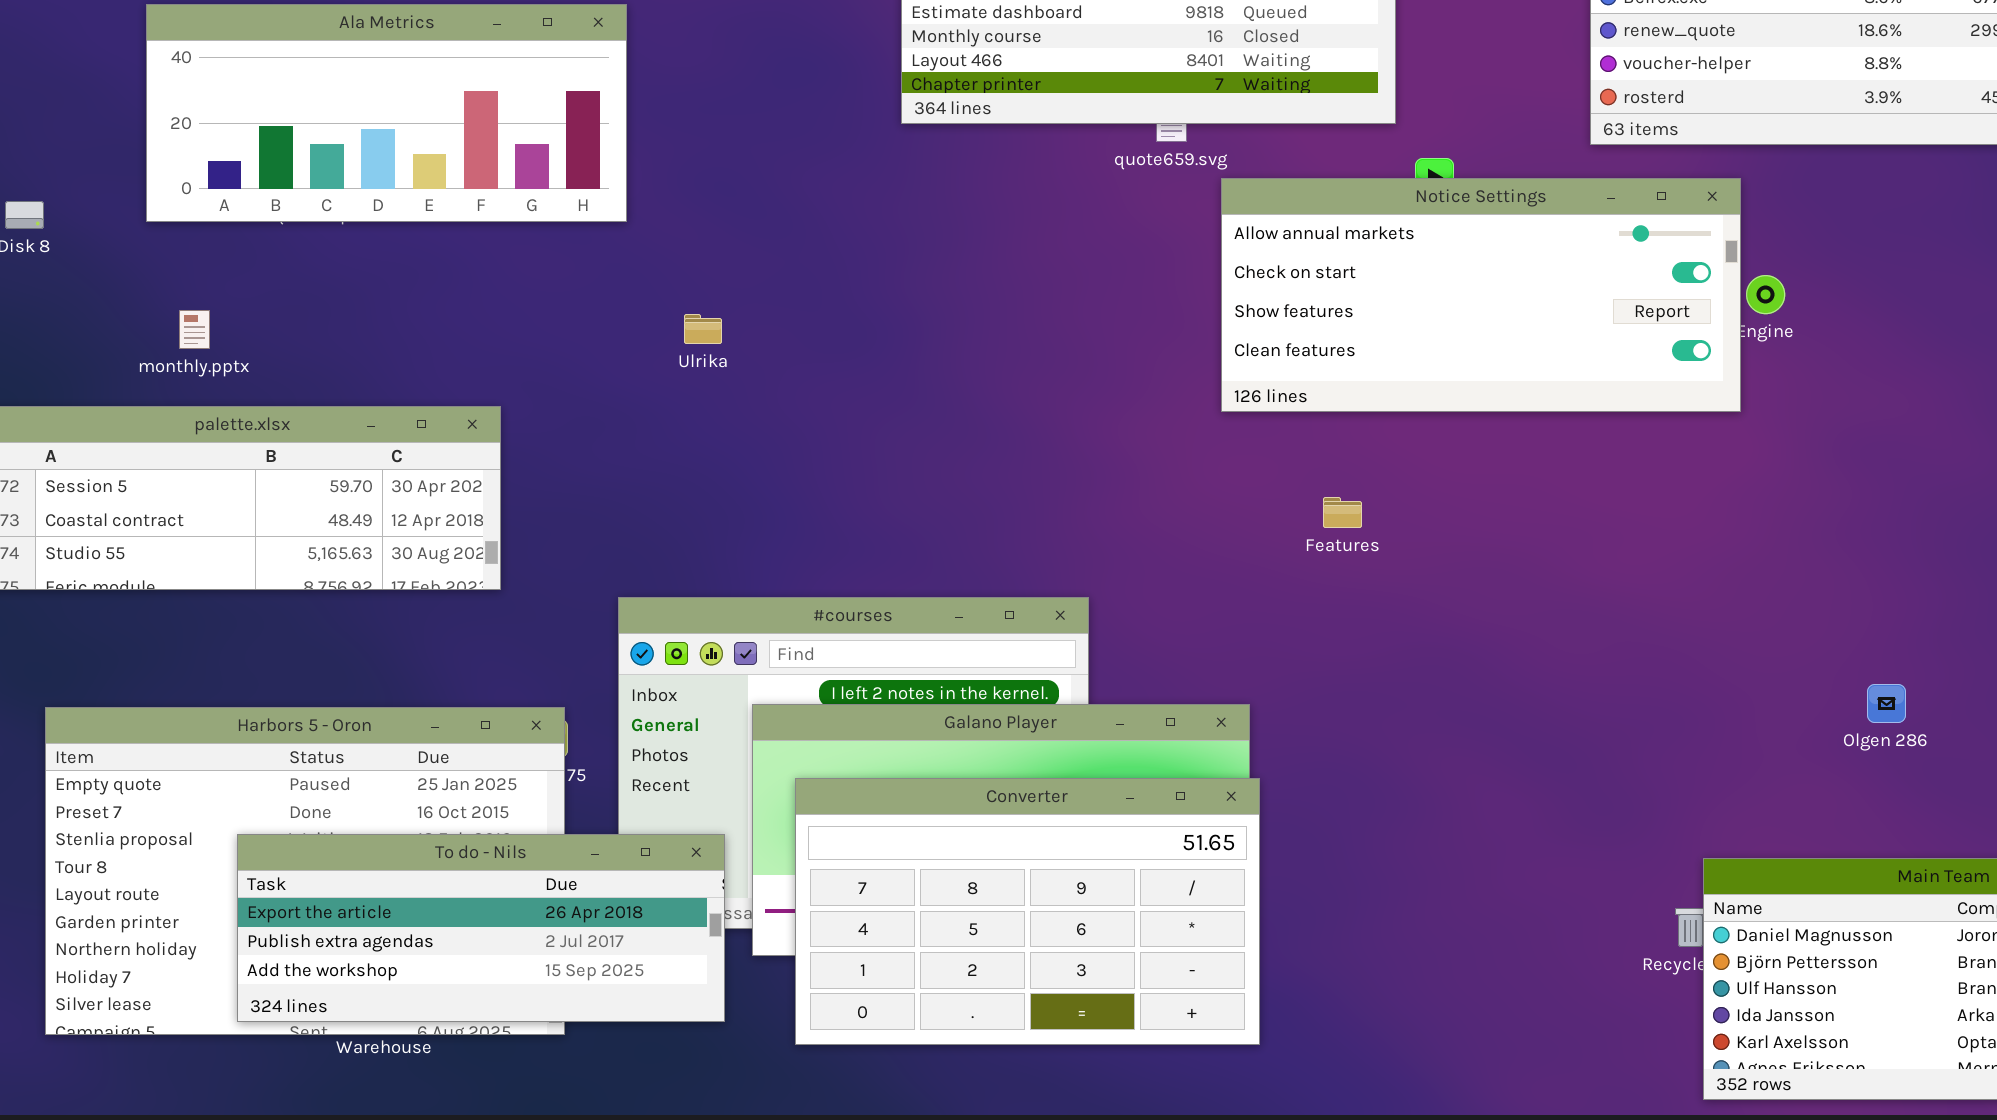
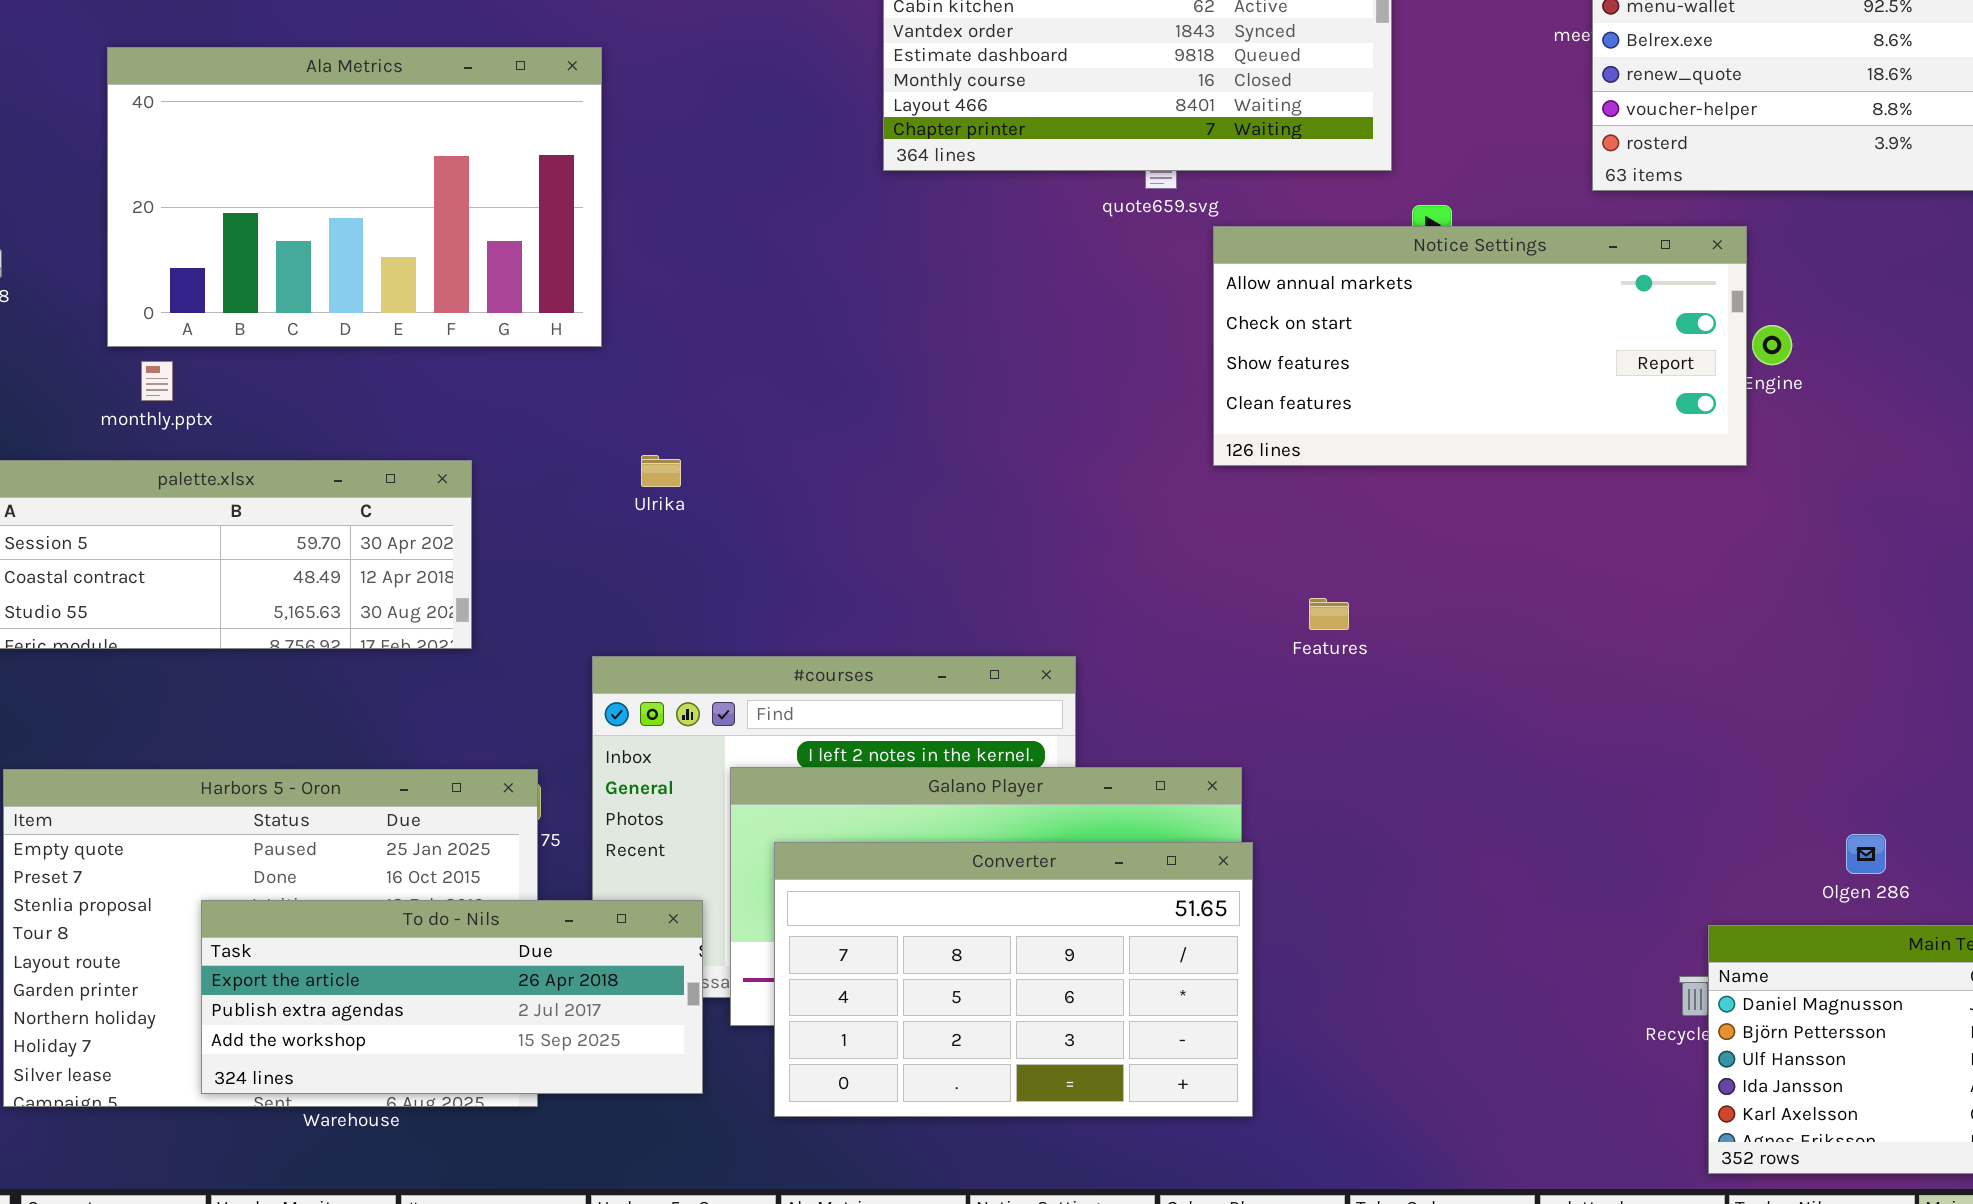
Ala Metrics: [146,4,627,222] -> [107,47,602,347], resized
Ulrika: [684,314,722,344] -> [641,455,681,487], moved
Features: [1323,497,1362,528] -> [1309,598,1349,630], moved
Olgen 286: [1867,684,1906,723] -> [1846,834,1886,874], moved

